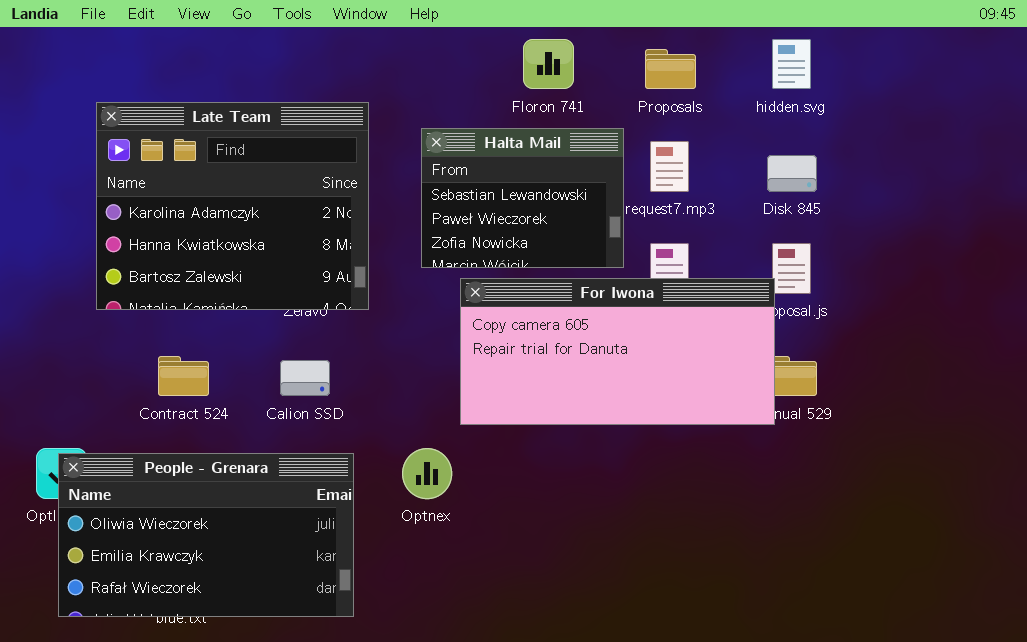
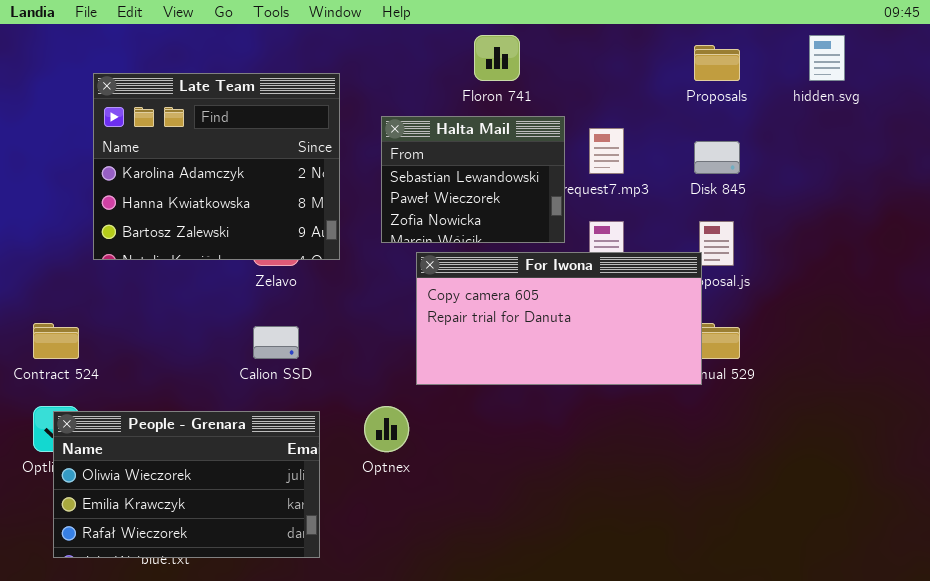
hidden.svg: [772,39,811,89] -> [809,35,845,81], moved
Proposals: [645,49,696,89] -> [694,45,740,81], moved
Late Team: [96,102,369,310] -> [93,73,340,260], moved
Contract 524: [158,356,209,396] -> [33,323,79,359], moved

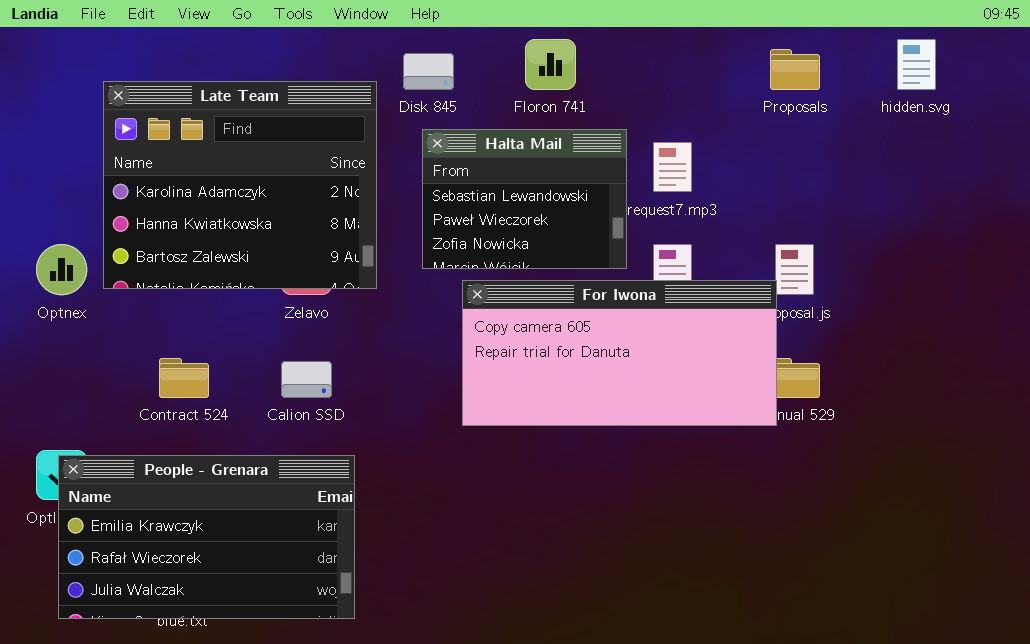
Disk 845: [694,141,740,174] -> [403,53,454,90], moved
Contract 524: [33,323,79,359] -> [159,358,209,398], moved
Optnex: [364,406,409,452] -> [36,244,87,295], moved
People - Grenara: [53,411,320,558] -> [58,455,355,619], scrolled down 1 row

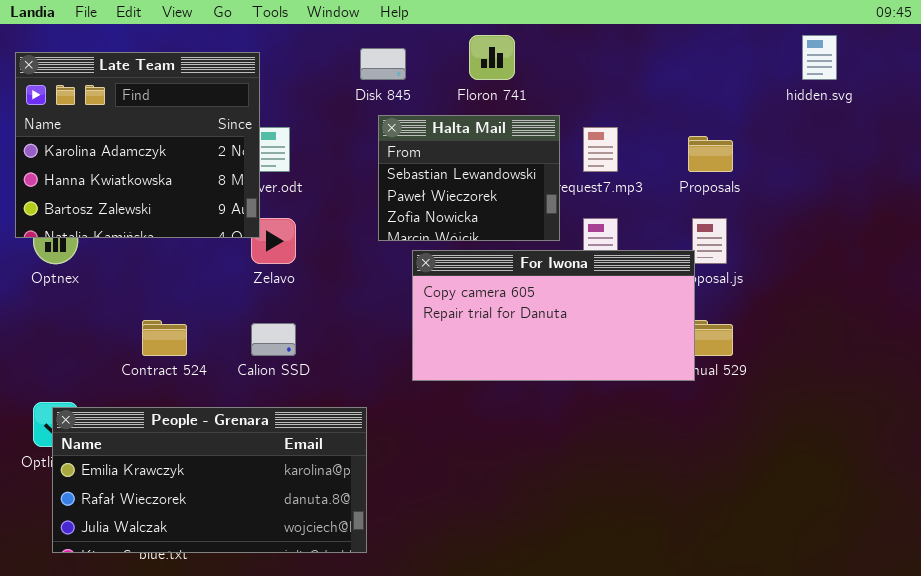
Proposals: [770,49,820,90] -> [688,136,733,172], moved
Late Team: [103,81,377,289] -> [15,52,260,238], moved
People - Grenara: [58,455,355,619] -> [52,407,367,553], resized

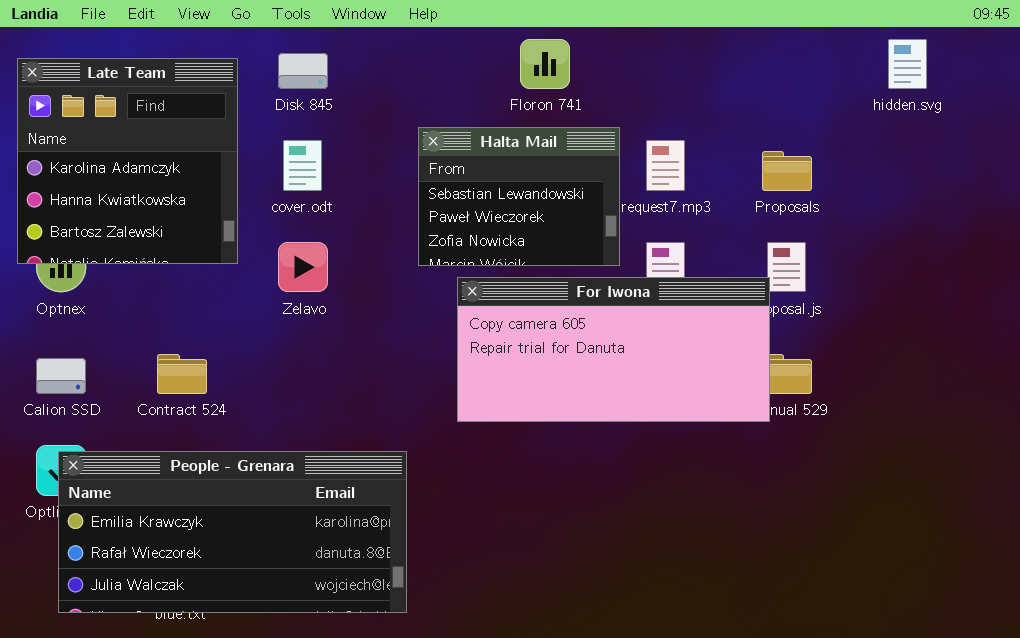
Disk 845: [360,48,406,80] -> [278,53,328,89], moved
Late Team: [15,52,260,238] -> [17,58,238,264], resized
Calion SSD: [251,323,296,356] -> [36,358,86,394], moved

